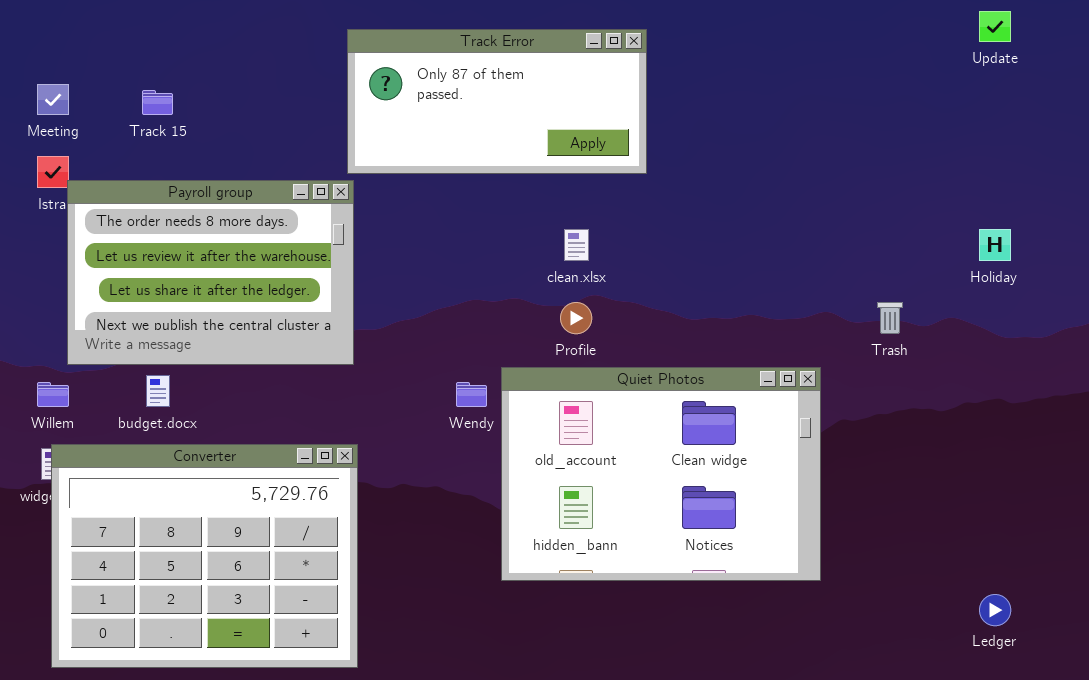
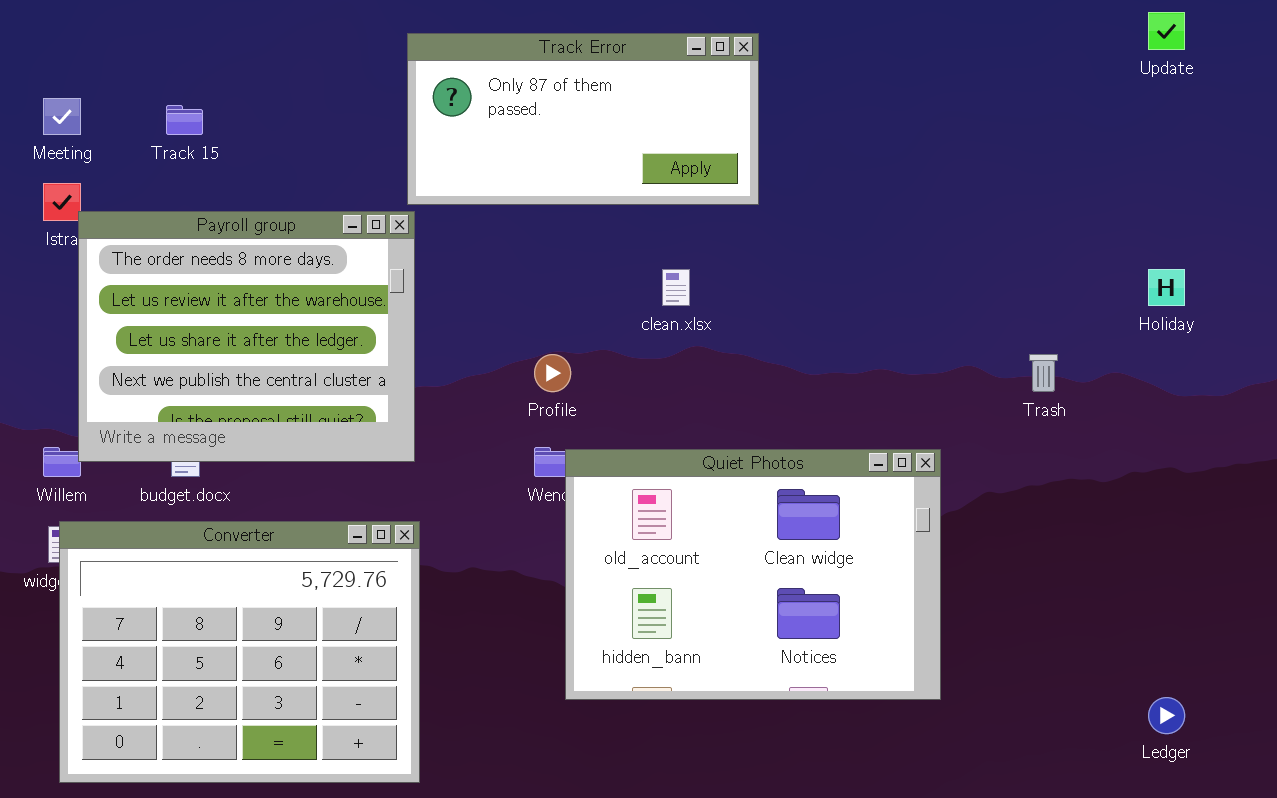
Payroll group: [67,180,354,365] -> [78,211,415,462], resized
Profile: [560,302,592,334] -> [534,354,571,392], moved
Quiet Photos: [501,367,821,581] -> [565,449,941,700], moved

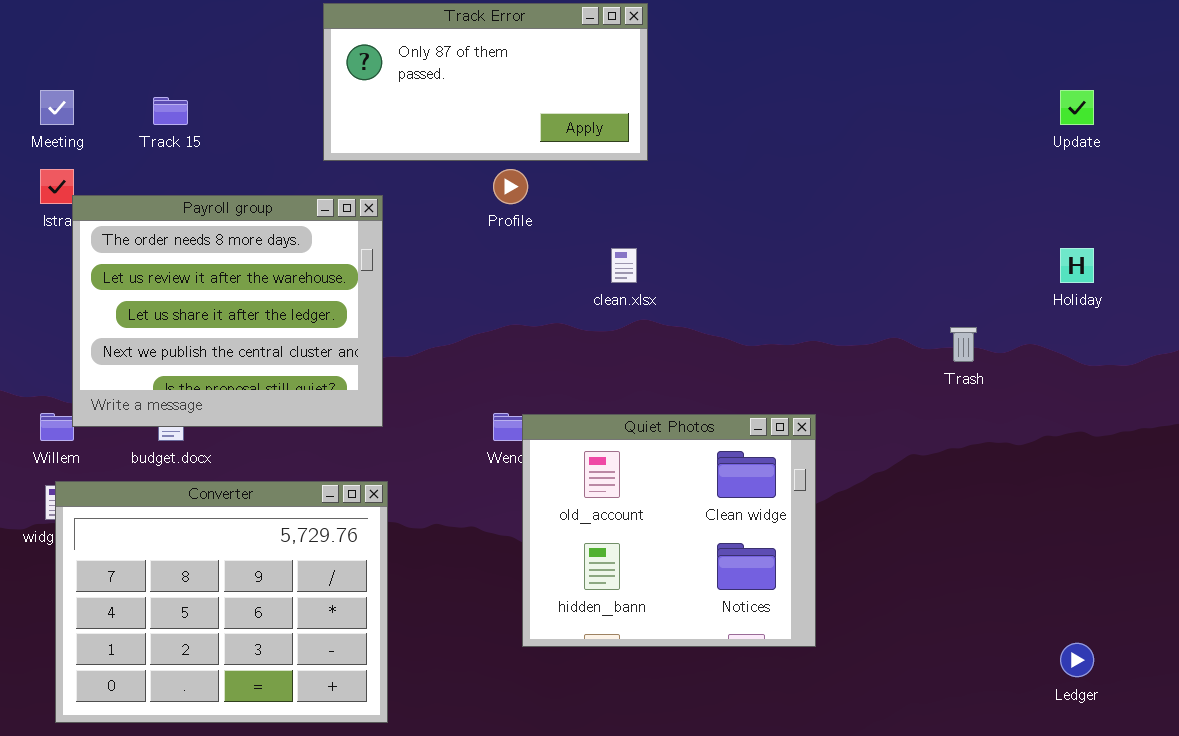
Update: [1148,12,1185,50] -> [1060,90,1094,125], moved
Track Error: [407,33,759,205] -> [323,3,648,161], moved
Profile: [534,354,571,392] -> [493,169,528,204], moved
Quiet Photos: [565,449,941,700] -> [522,414,816,647], resized

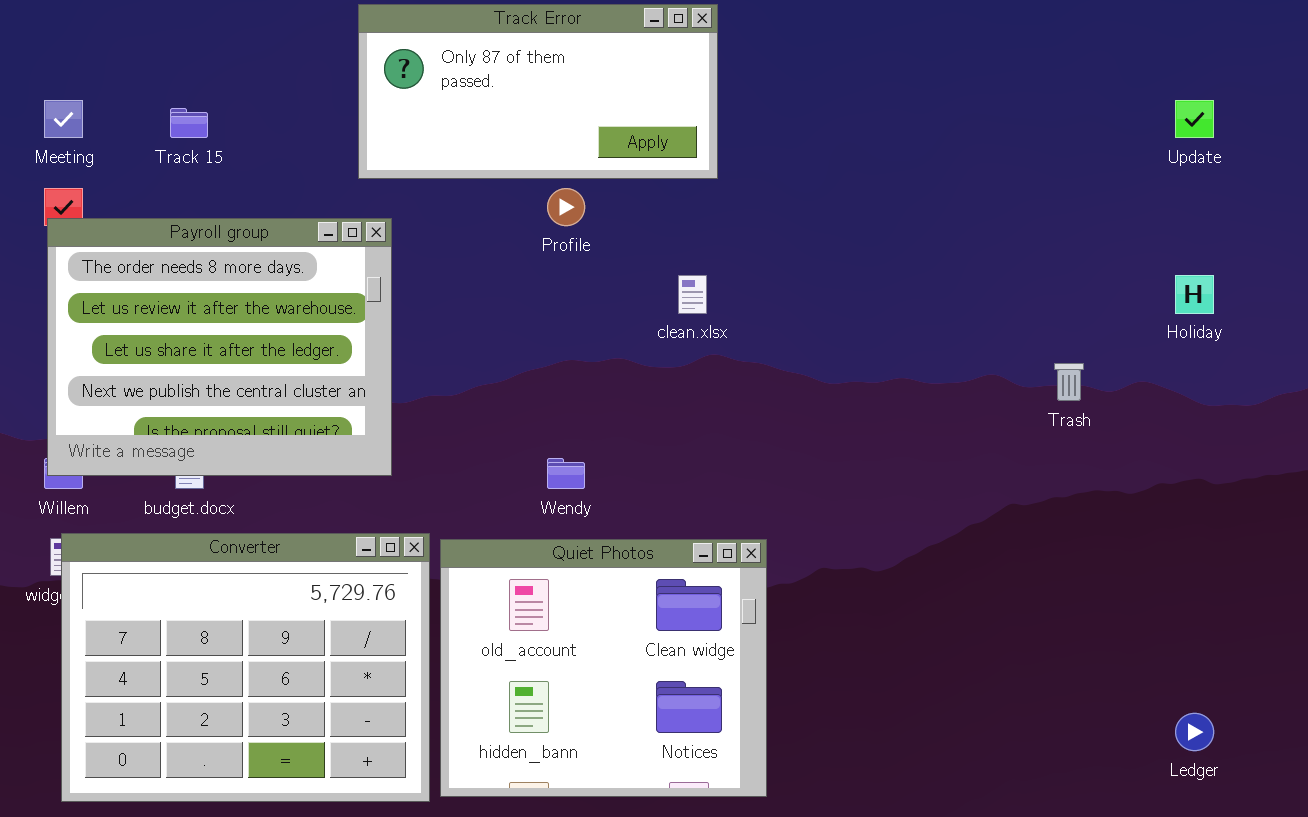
Payroll group: [72,195,383,427] -> [47,218,392,476], moved
Quiet Photos: [522,414,816,647] -> [440,539,767,797], moved

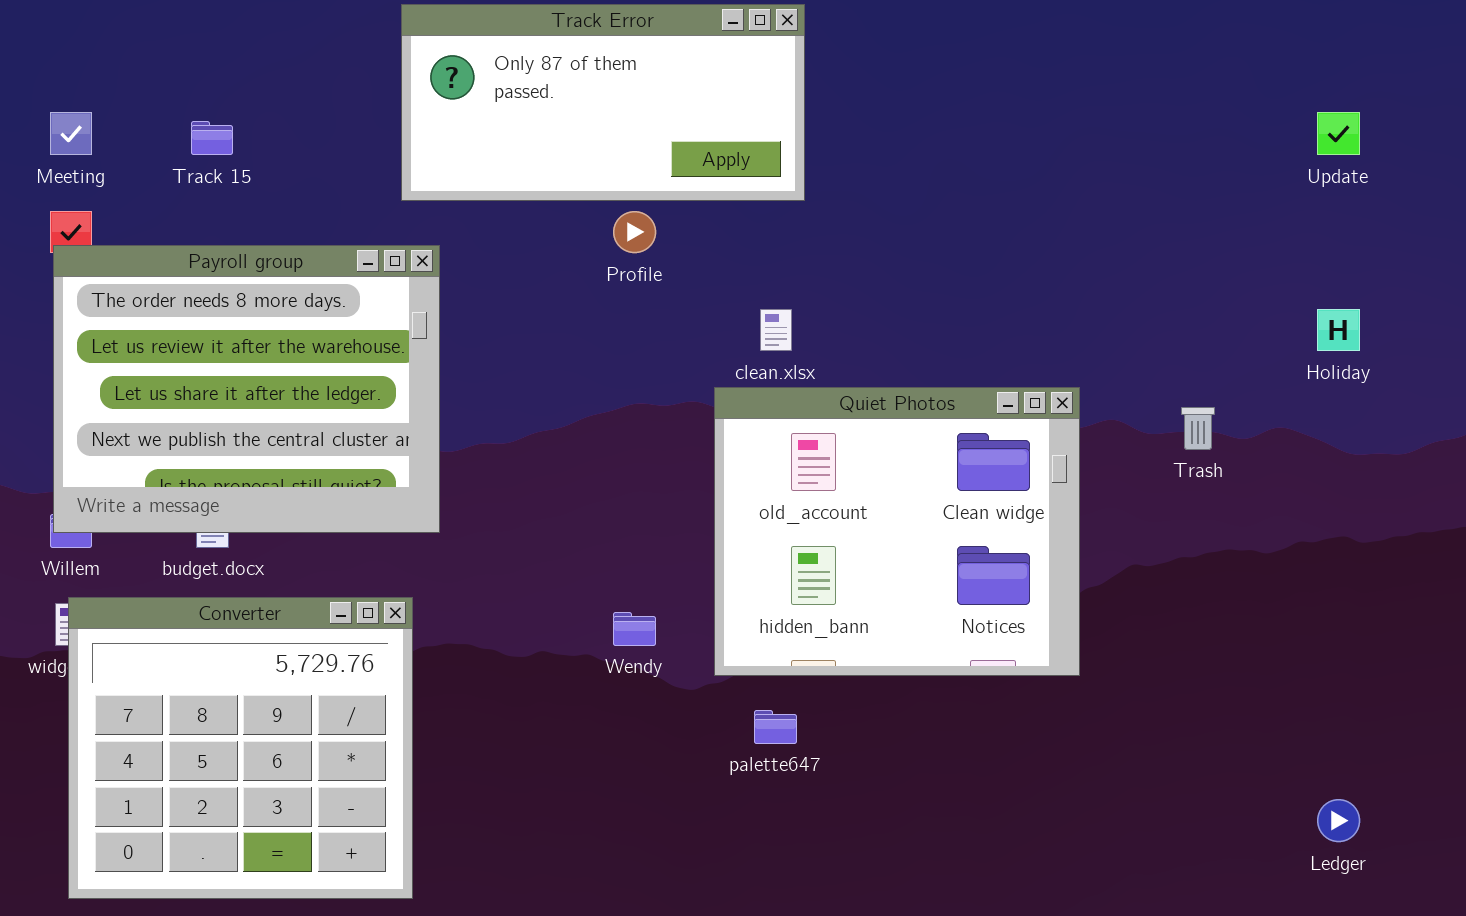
Wendy: [547,458,585,489] -> [613,612,656,646], moved
Converter: [61,533,430,802] -> [68,597,413,899], resized
Quiet Photos: [440,539,767,797] -> [714,387,1080,676], moved

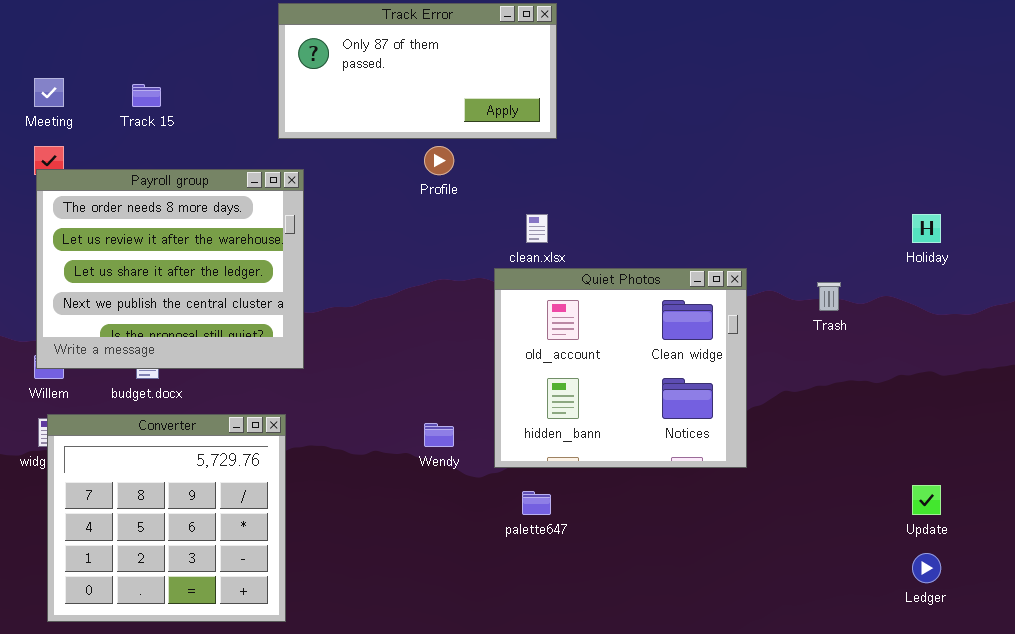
Update: [1317,112,1360,155] -> [912,485,941,515], moved

